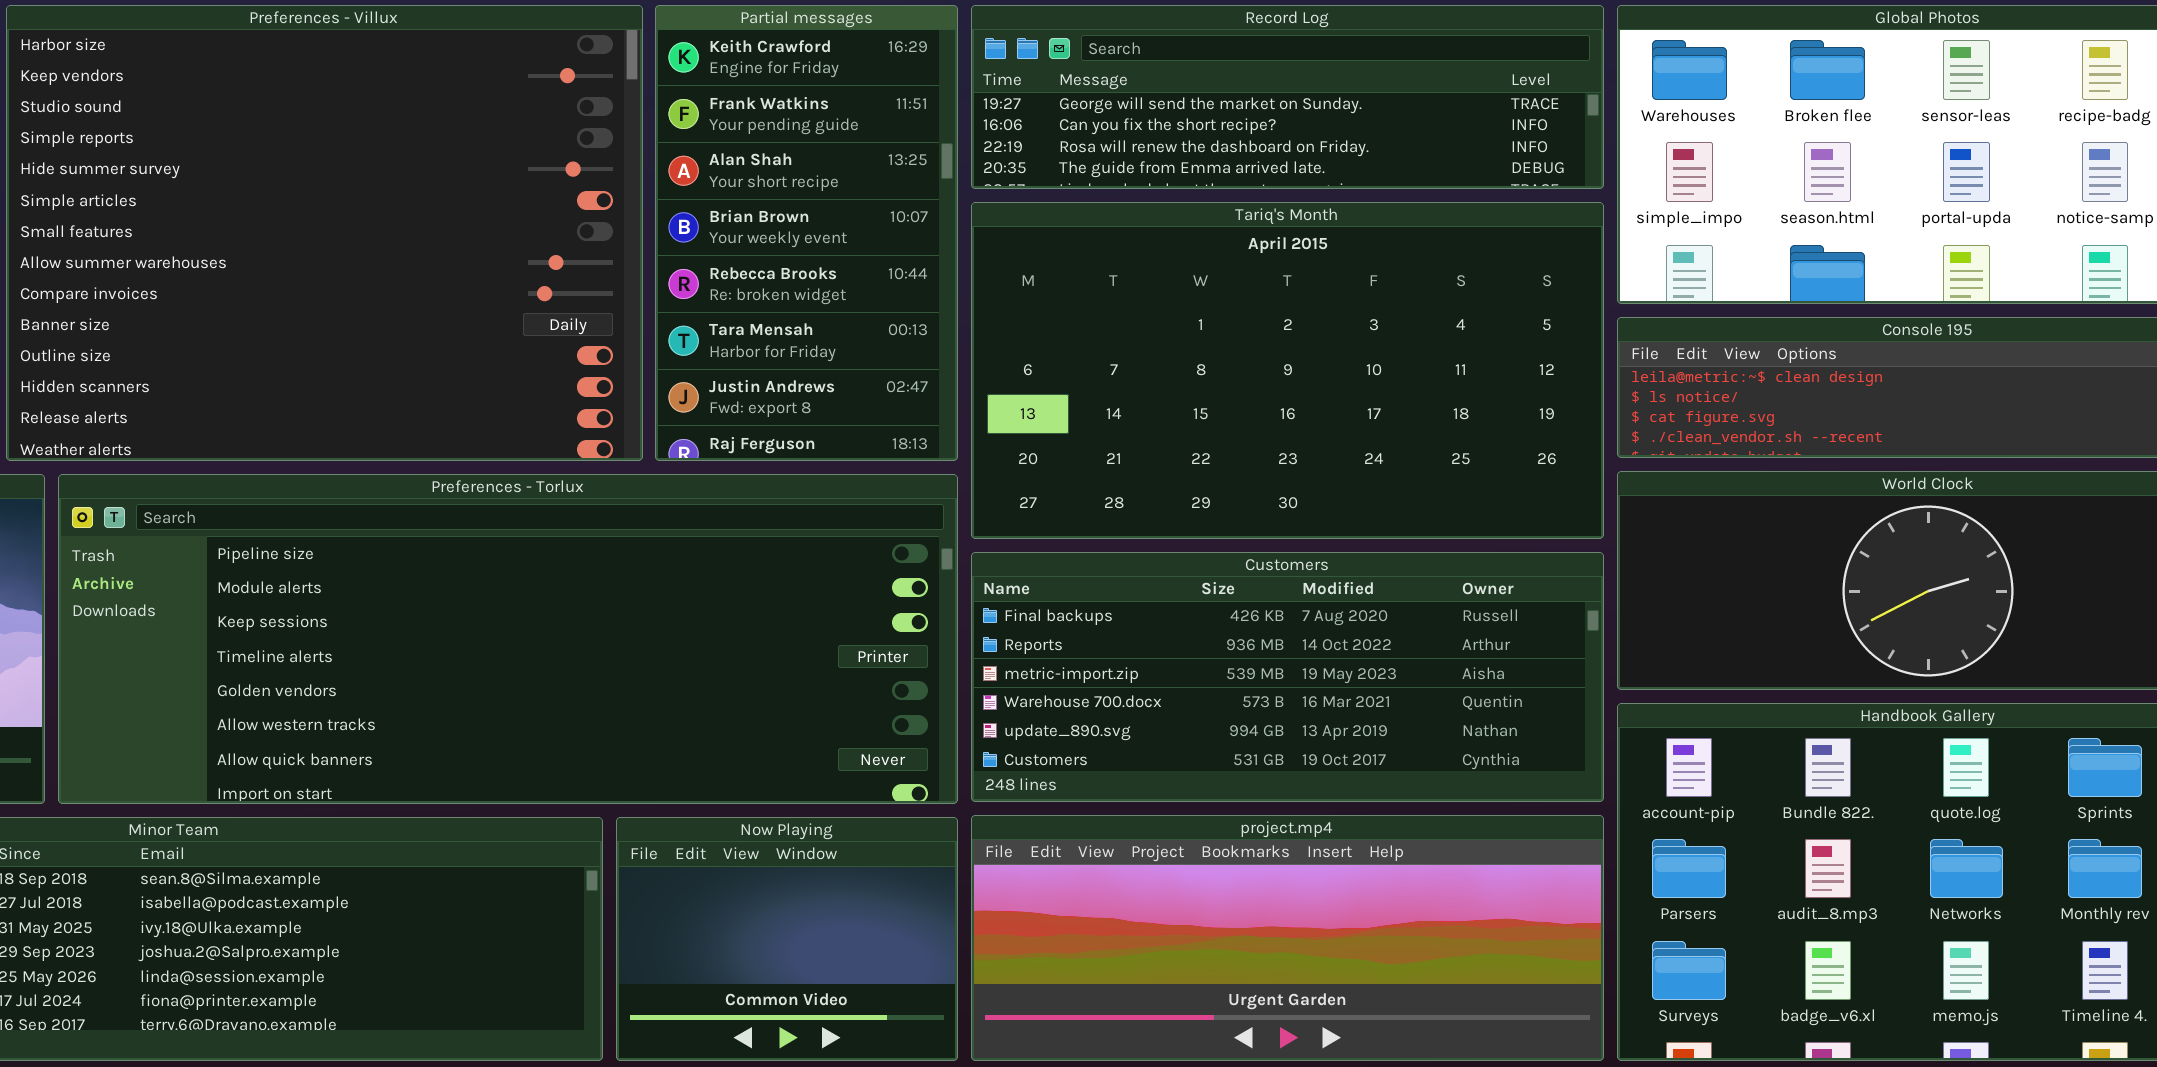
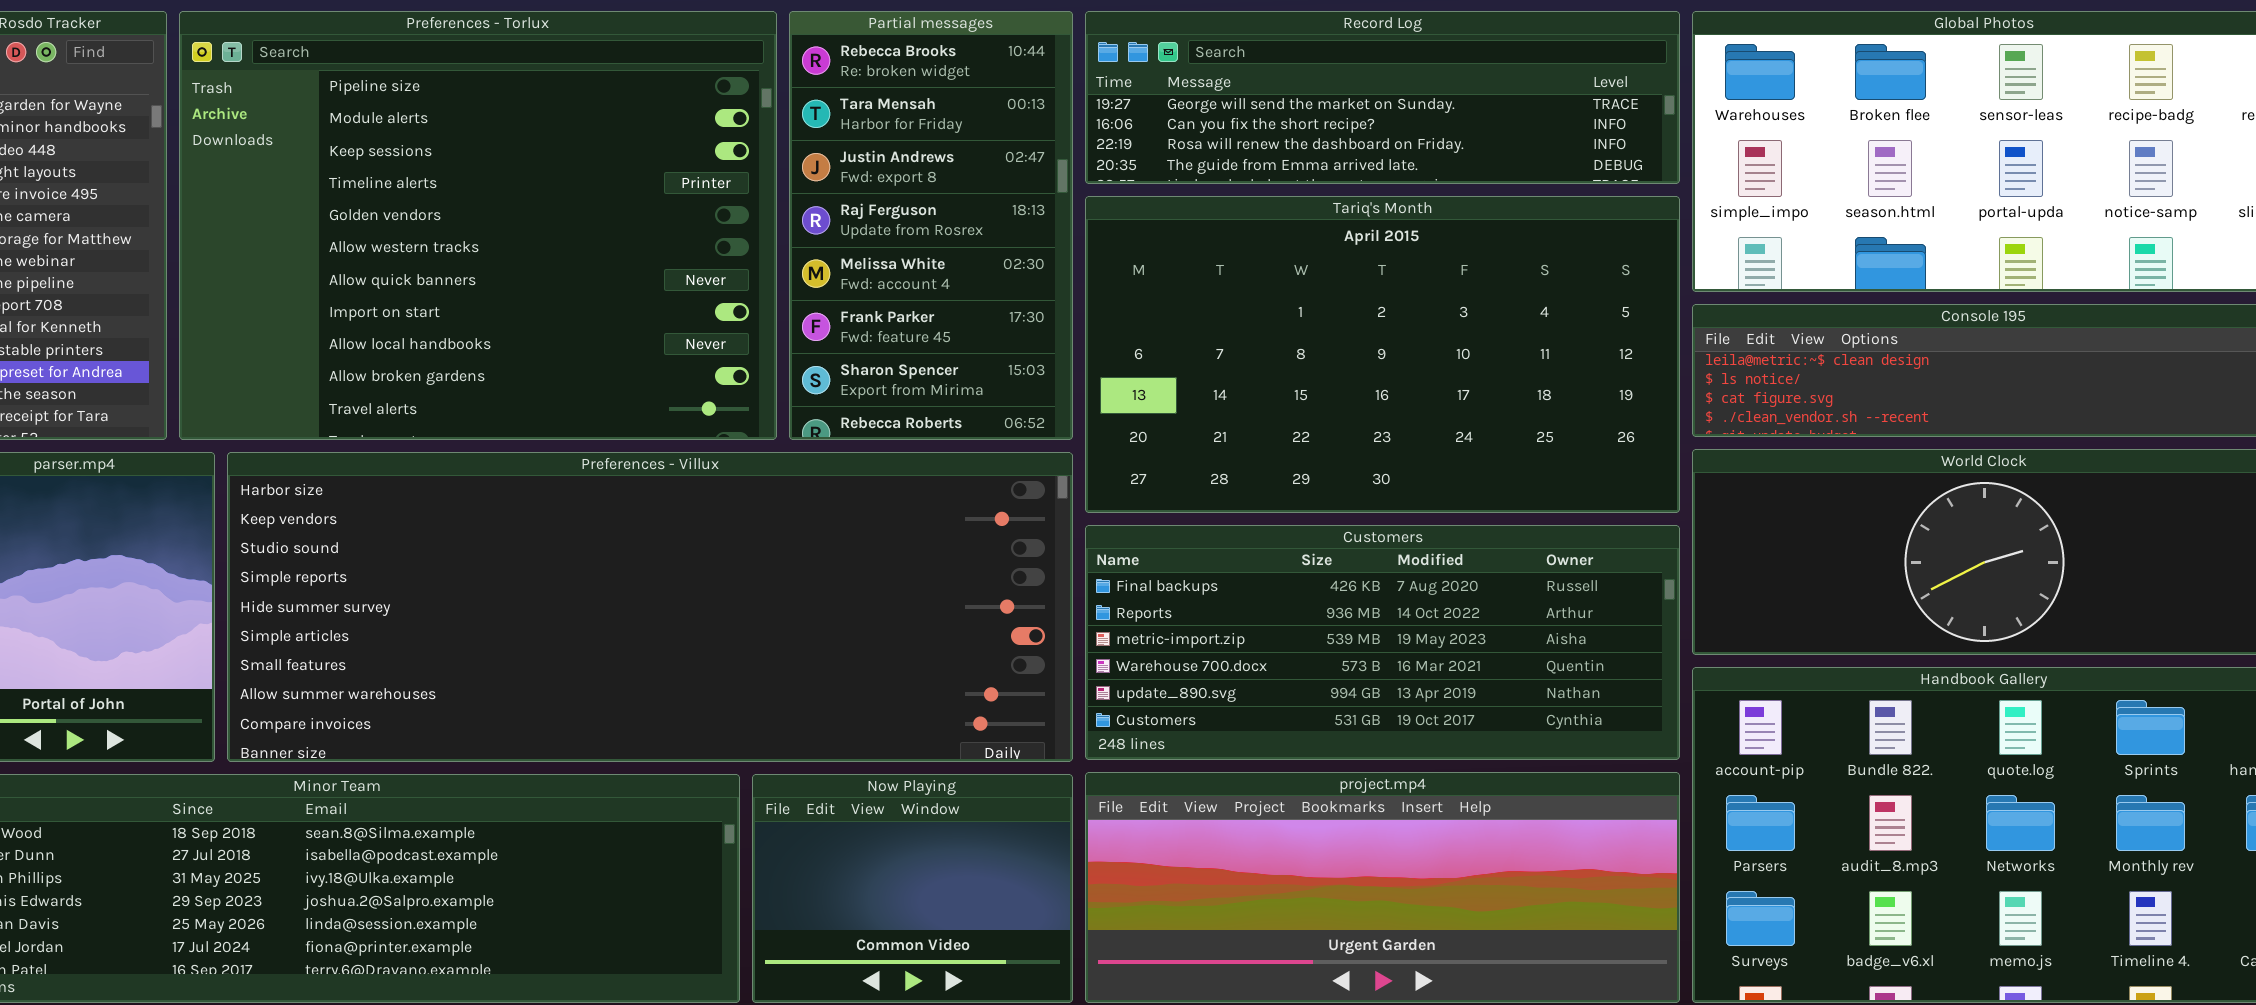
Preferences - Villux: [6,5,643,461] -> [227,452,1073,762], moved, resized
Partial messages: [655,5,958,461] -> [789,11,1073,440], scrolled down 4 rows
Preferences - Torlux: [58,474,958,804] -> [179,11,777,440], moved, resized

